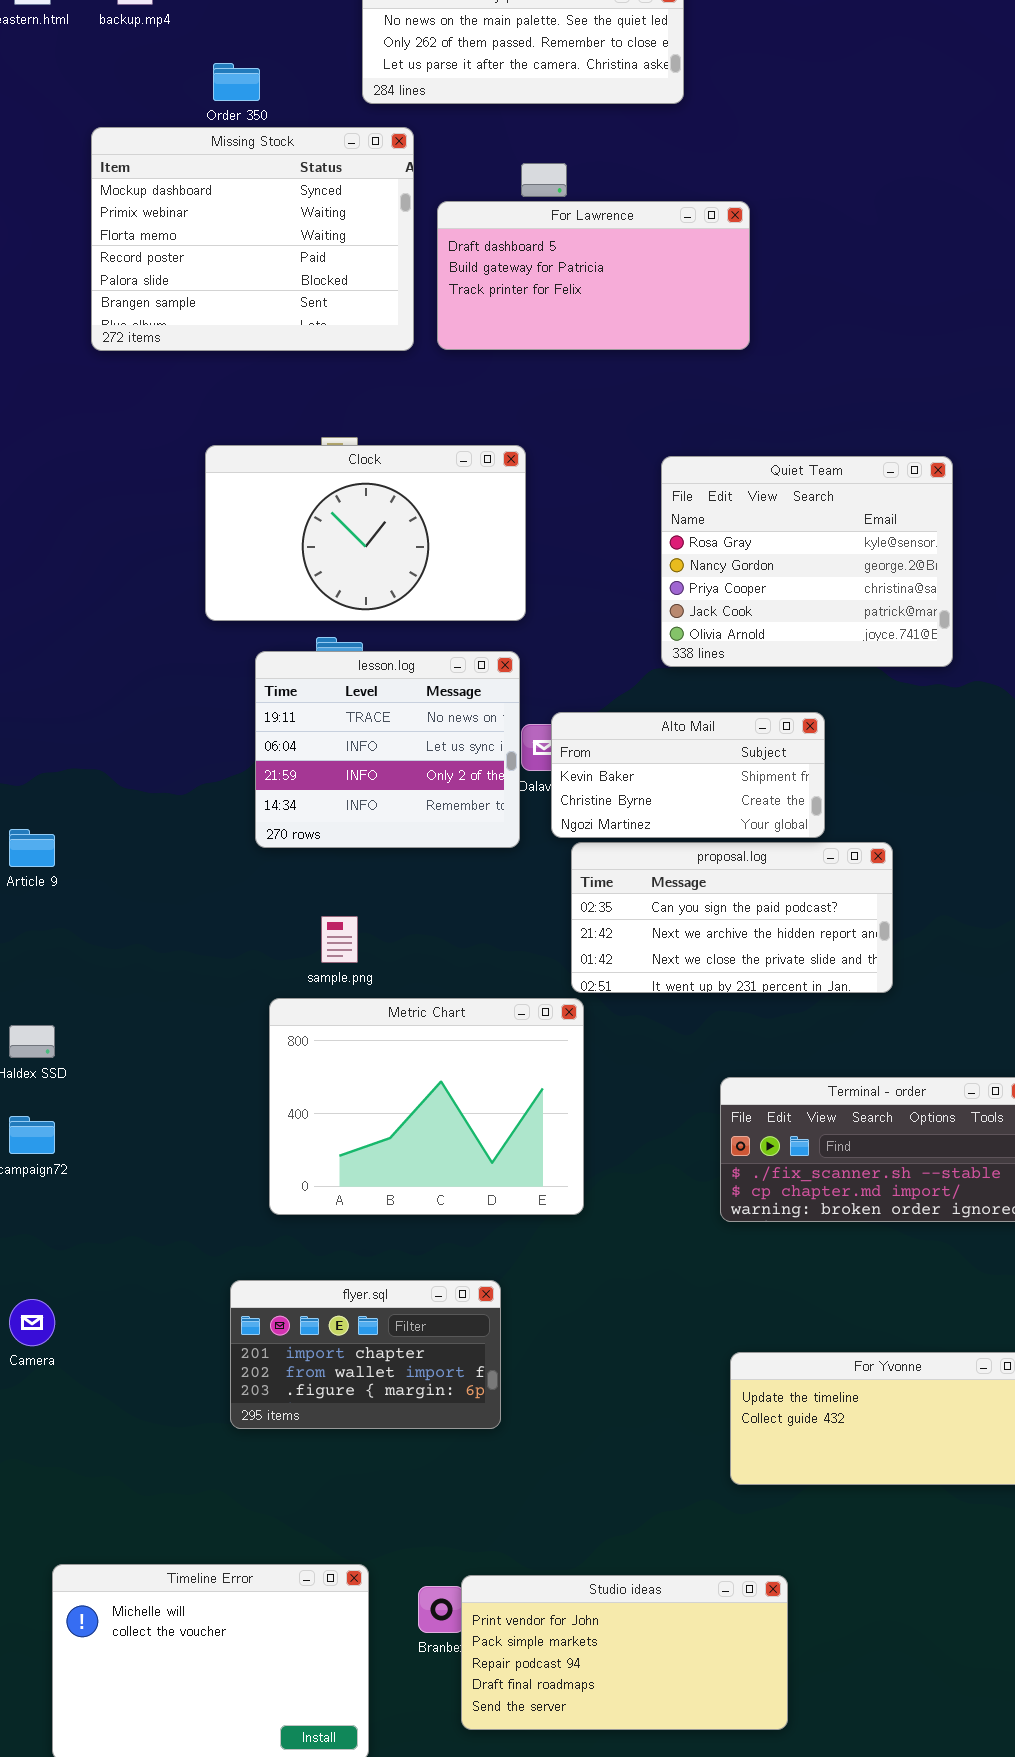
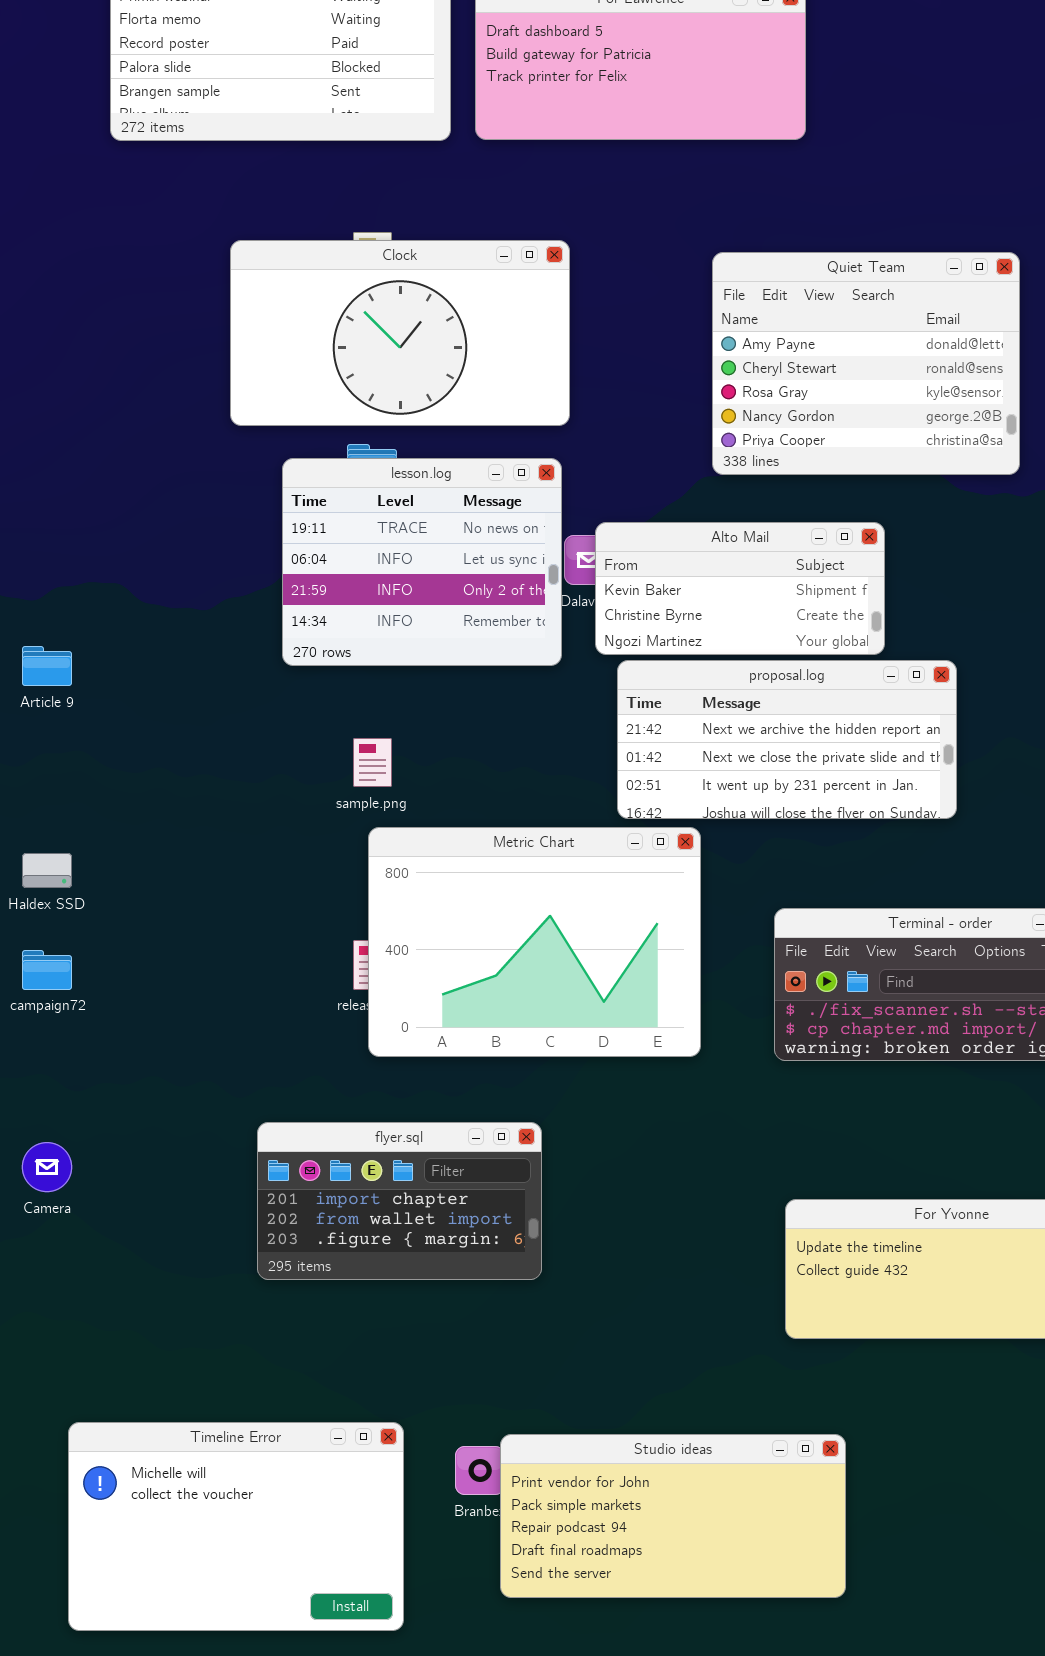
Quiet Team: [661,456,953,667] -> [712,252,1020,475], scrolled up 2 rows
proposal.log: [571,842,893,993] -> [617,660,957,819], scrolled down 1 row
Metric Chart: [269,998,584,1215] -> [368,827,701,1057], moved

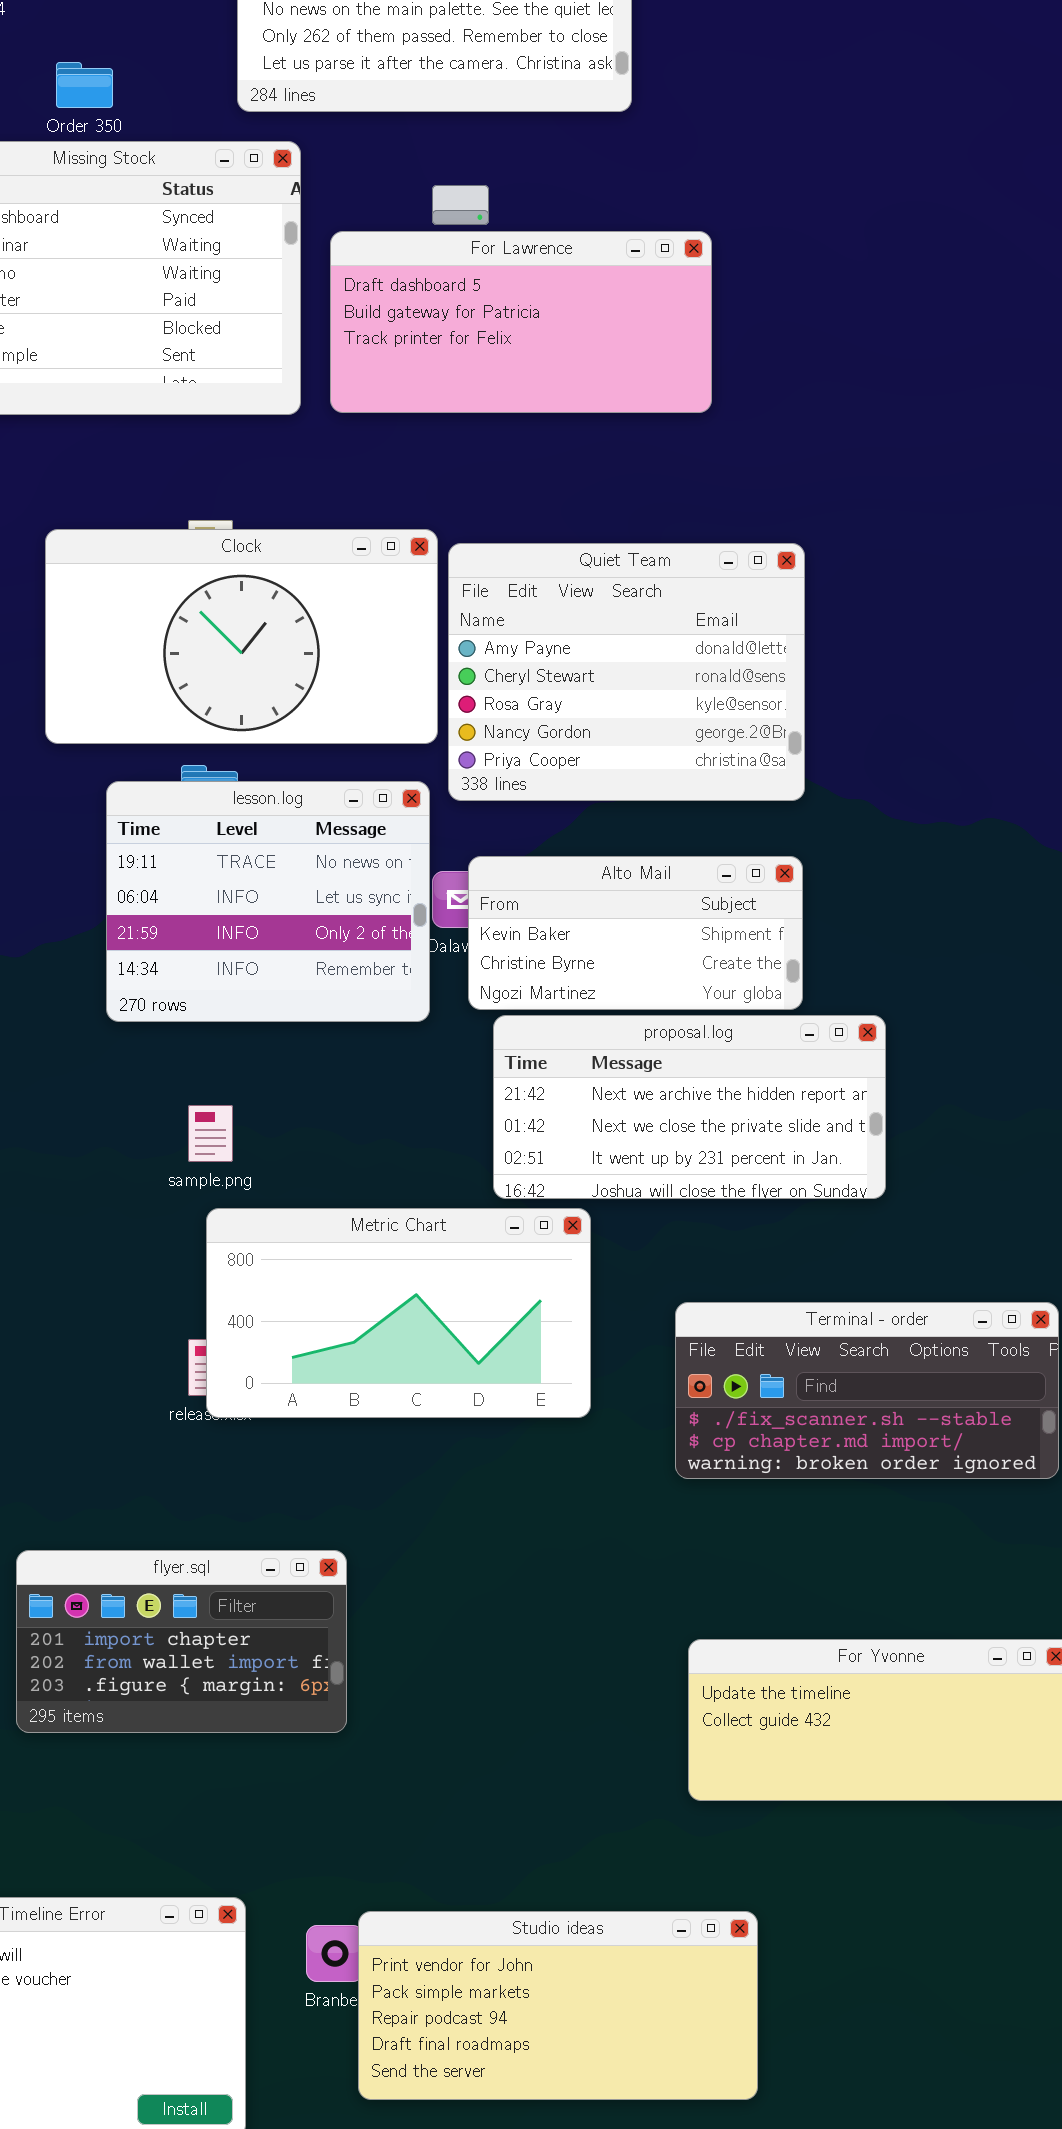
Quiet Team: [712,252,1020,475] -> [448,543,805,801], moved
Metric Chart: [368,827,701,1057] -> [206,1208,591,1418], resized
flyer.sql: [257,1122,542,1280] -> [16,1550,347,1733], moved

